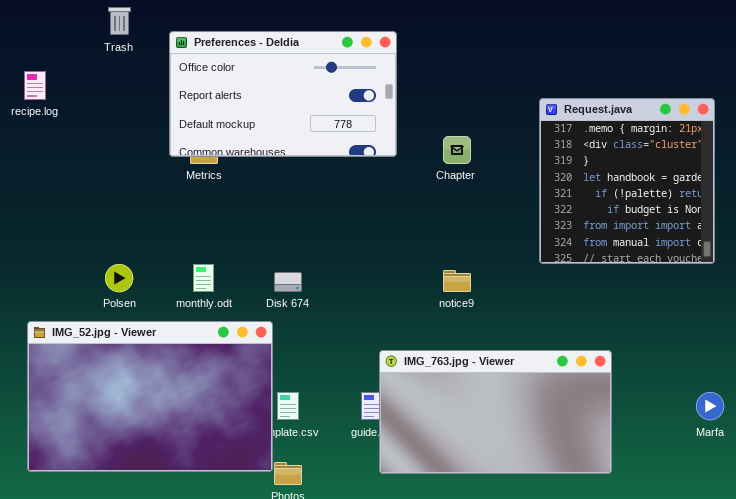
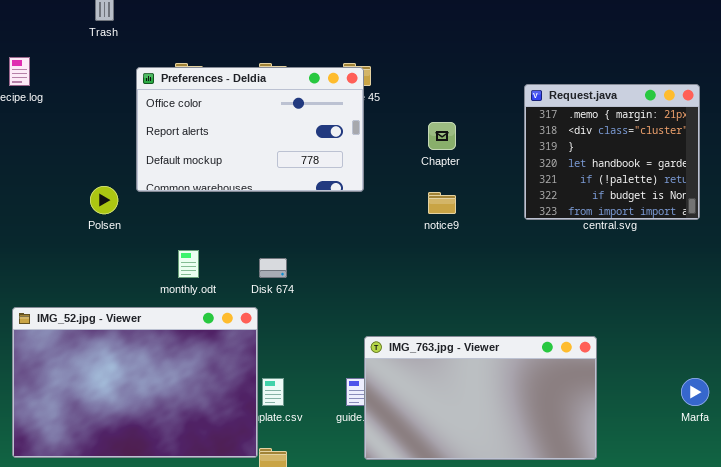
Preferences - Deldia: [169,31,397,157] -> [136,67,364,192], moved
Request.java: [539,98,715,264] -> [524,84,700,220], resized
Polsen: [105,264,133,292] -> [90,186,118,214], moved
notice9: [443,270,471,292] -> [428,192,456,214], moved

